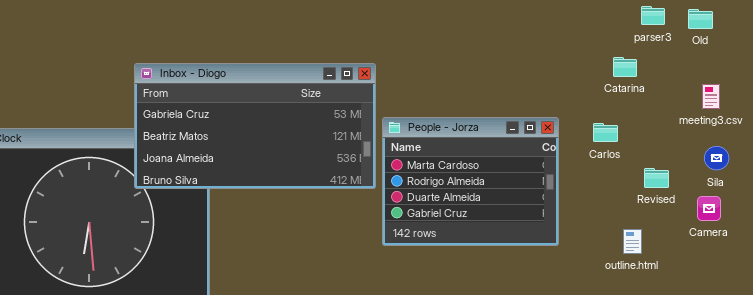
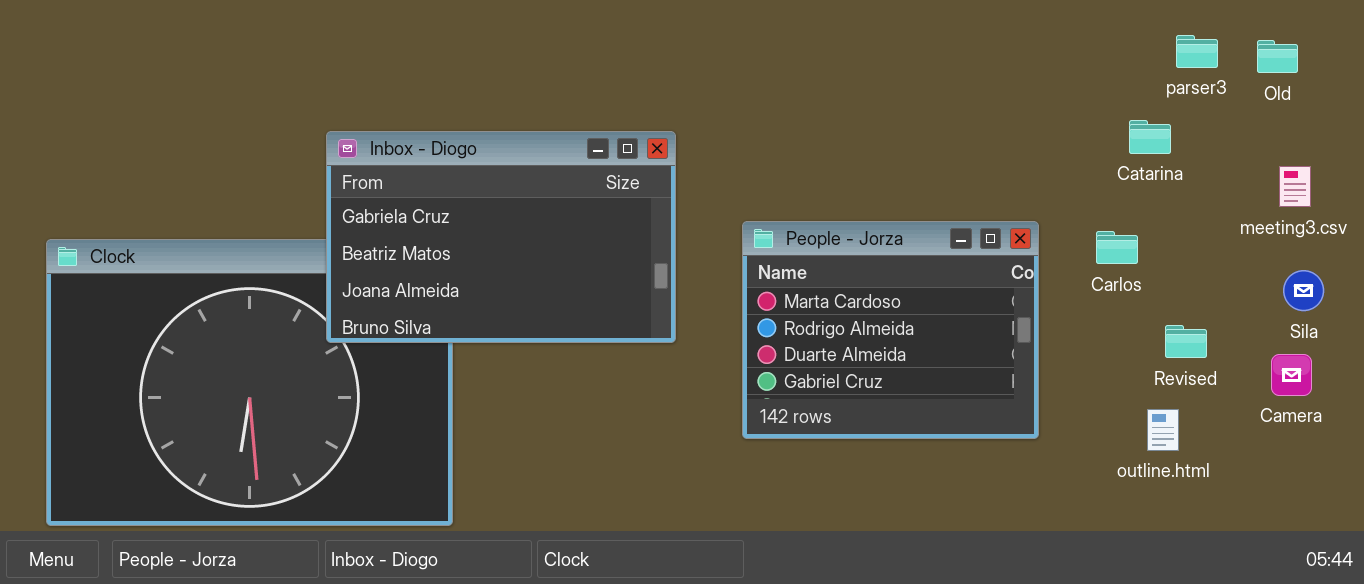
Inbox - Diogo: [134,63,376,189] -> [326,131,676,343], resized
Revised: [644,168,669,188] -> [1165,325,1207,358], moved

